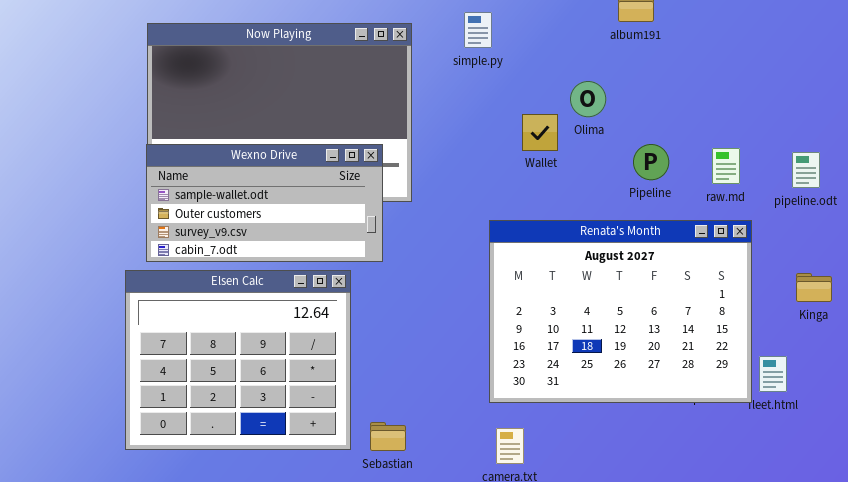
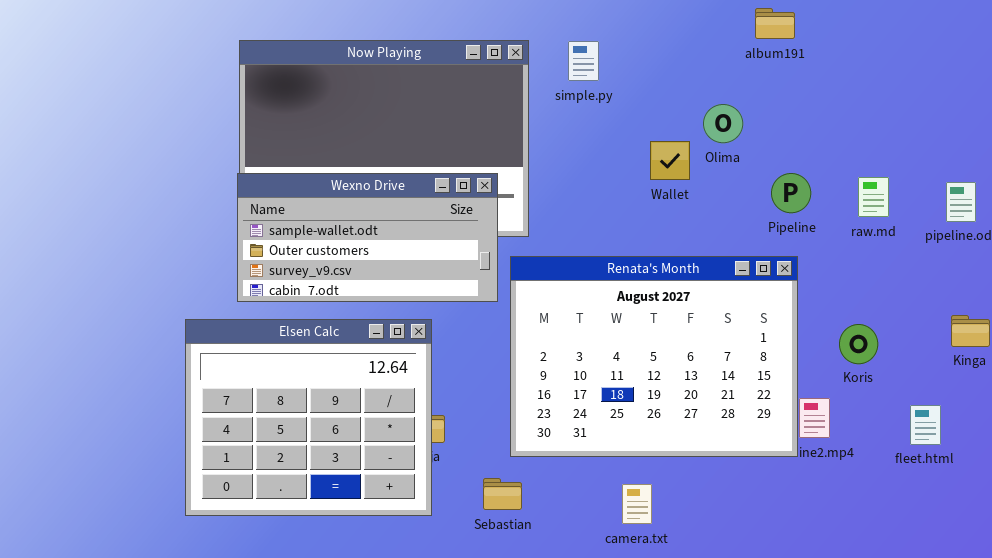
simple.py: [464,12,492,48] -> [568,41,599,81], moved
Renata's Month: [489,220,752,403] -> [510,256,798,457], moved
Elsen Calc: [125,270,351,450] -> [185,319,432,516], moved

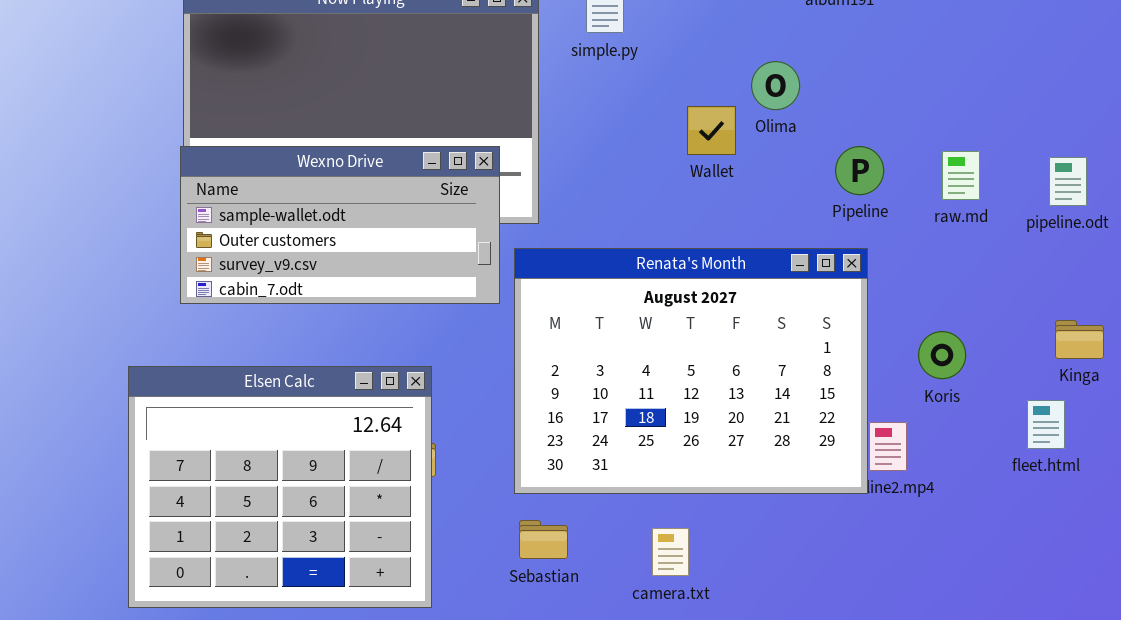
Elsen Calc: [185,319,432,516] -> [128,366,432,608], moved
fleet.html: [910,405,941,445] -> [1027,400,1065,449], moved
Sebastian: [483,478,522,510] -> [519,520,568,559], moved

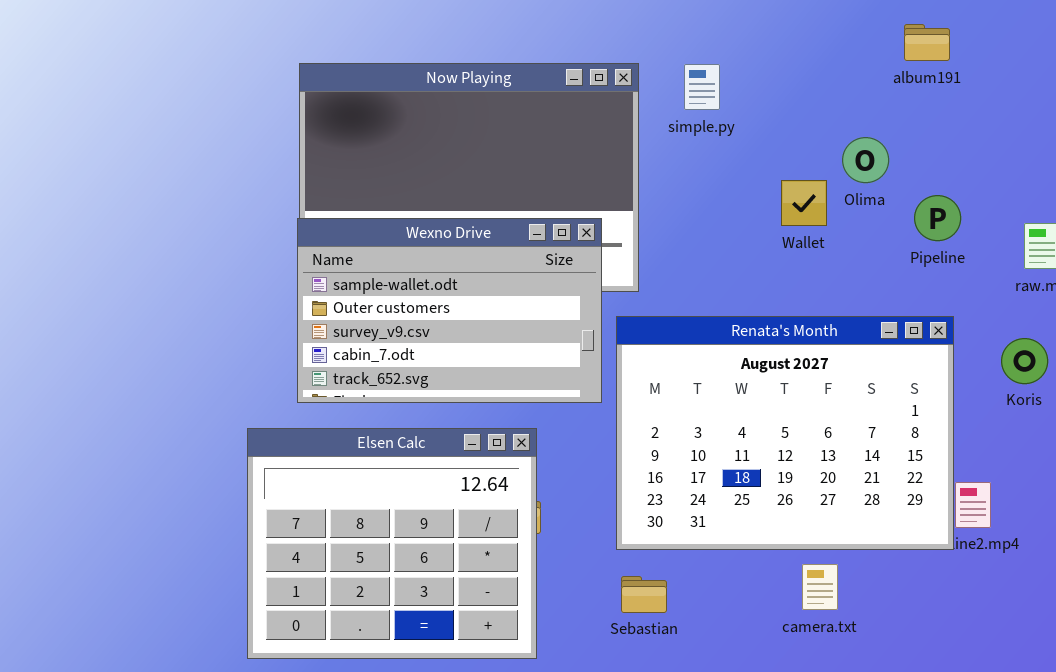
Wexno Drive: [180,146,500,304] -> [297,218,602,403], resized
Pipeline: [835,146,884,195] -> [914,195,961,241], moved
Koris: [918,331,966,379] -> [1001,338,1048,384], moved
camera.txt: [652,528,689,576] -> [802,564,838,610], moved

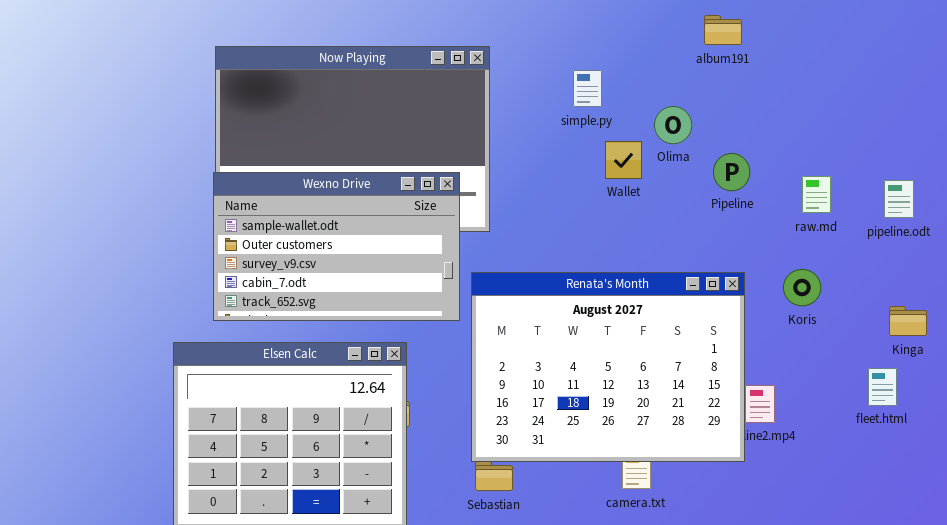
simple.py: [684,64,720,110] -> [573,70,602,107], moved
Renata's Month: [616,316,954,550] -> [471,272,745,462], moved

